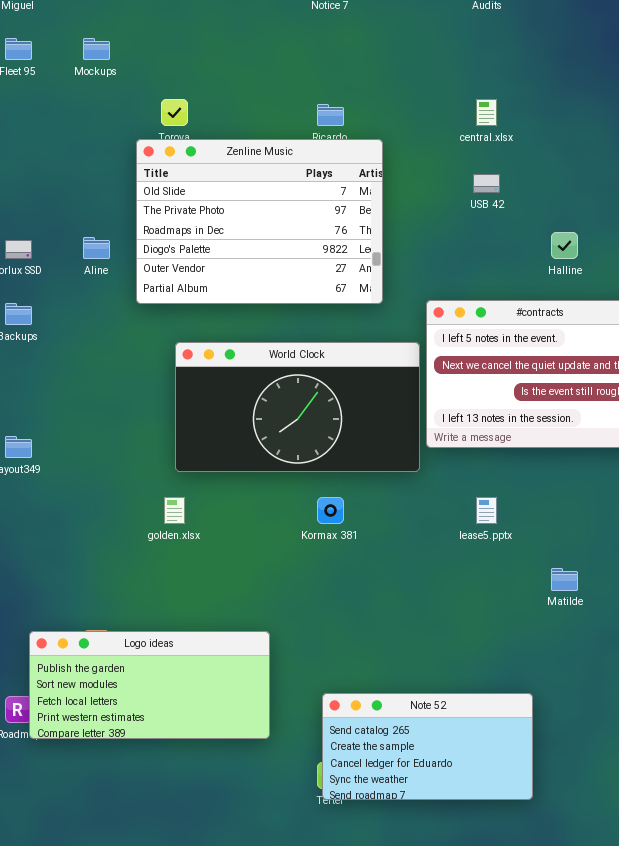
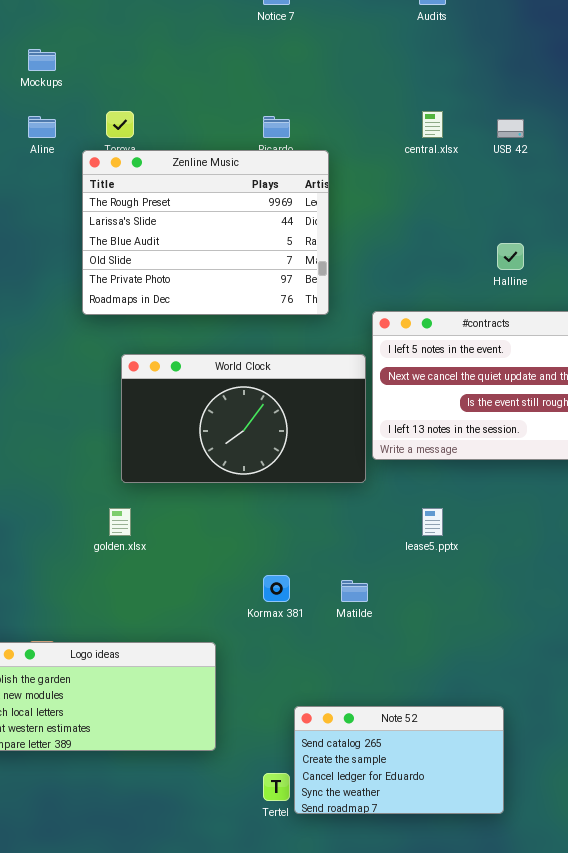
Zenline Music: [136,139,383,304] -> [82,150,329,315], scrolled up 3 rows
USB 42: [473,174,500,193] -> [497,119,524,138], moved
Aline: [83,237,110,259] -> [28,116,56,138], moved
Kormax 381: [317,497,344,524] -> [263,575,290,602], moved
Matilde: [551,568,578,591] -> [341,580,368,602], moved
Note 52: [322,693,533,800] -> [294,706,504,814], moved

